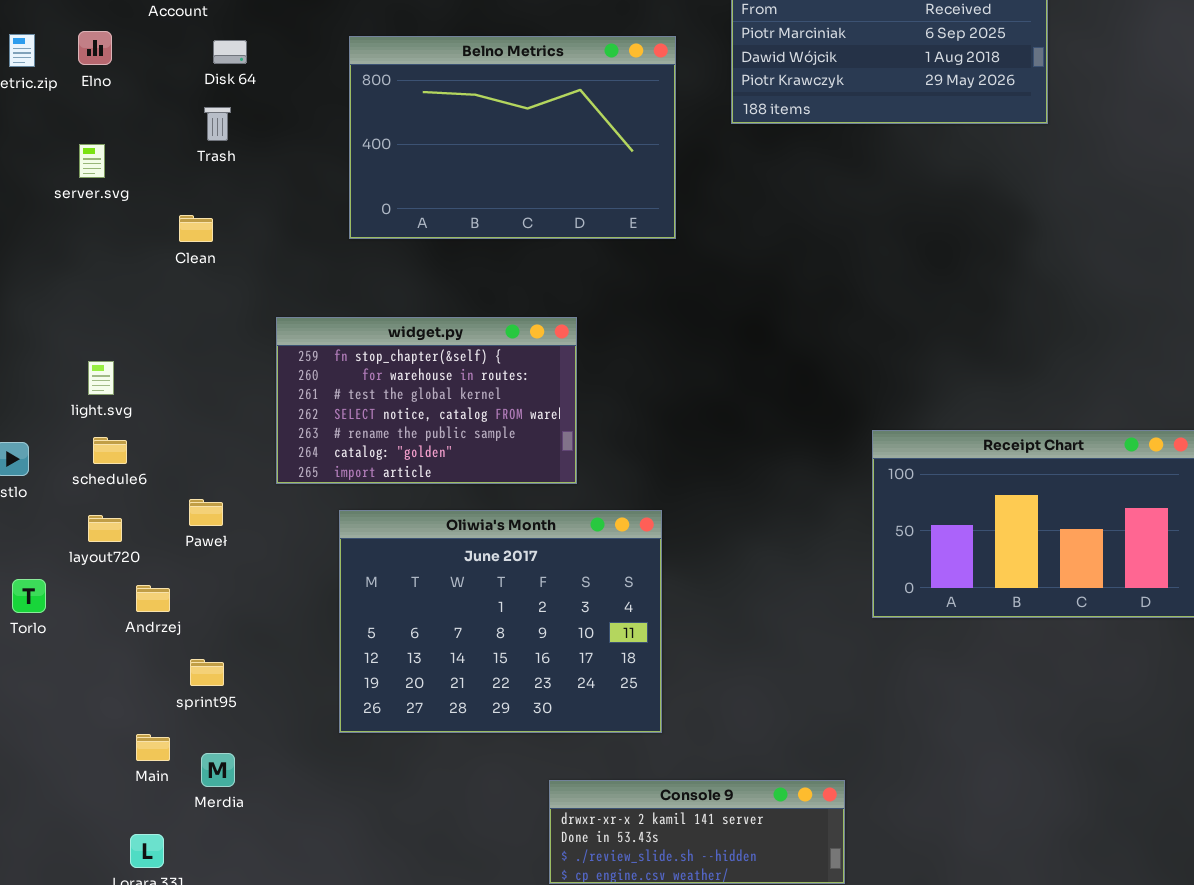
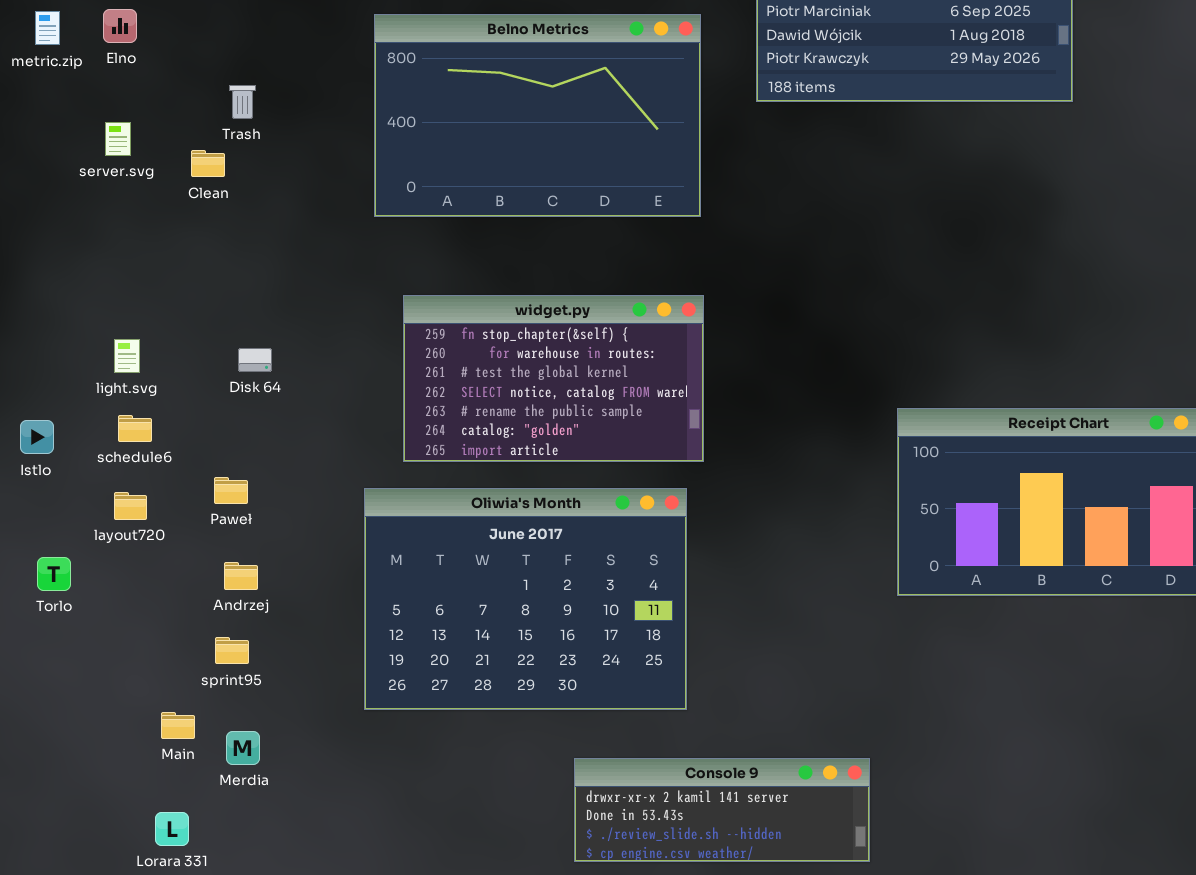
Disk 64: [213,40,247,64] -> [238,348,272,372], moved
Clean: [179,215,213,242] -> [191,150,225,177], moved
widget.py: [276,317,577,484] -> [403,295,704,462], moved
Andrzej: [136,585,170,612] -> [224,562,258,590], moved

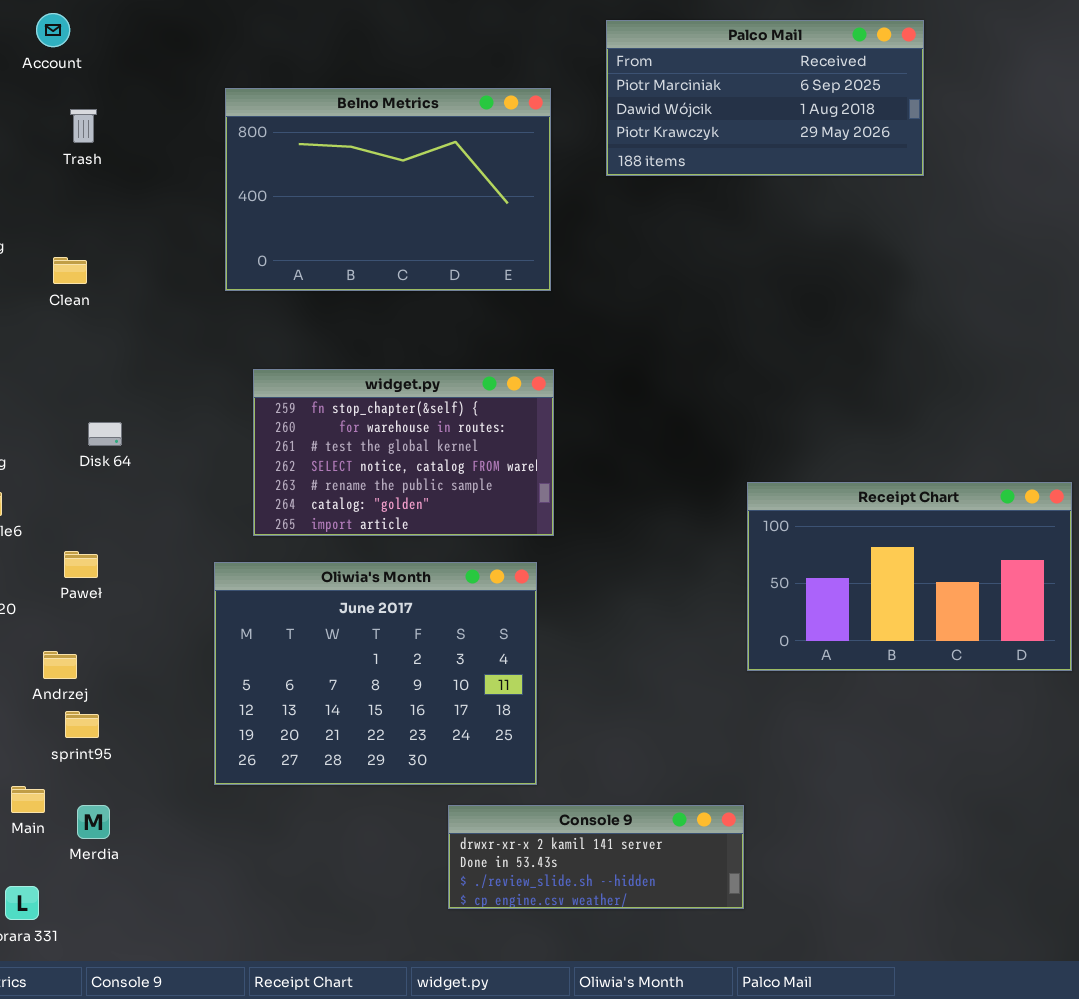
Trash: [229,85,256,119] -> [70,109,97,143], moved
Clean: [191,150,225,177] -> [53,257,87,284], moved
Andrzej: [224,562,258,590] -> [43,651,77,679], moved
Console 9: [574,758,870,862] -> [448,805,744,909], moved

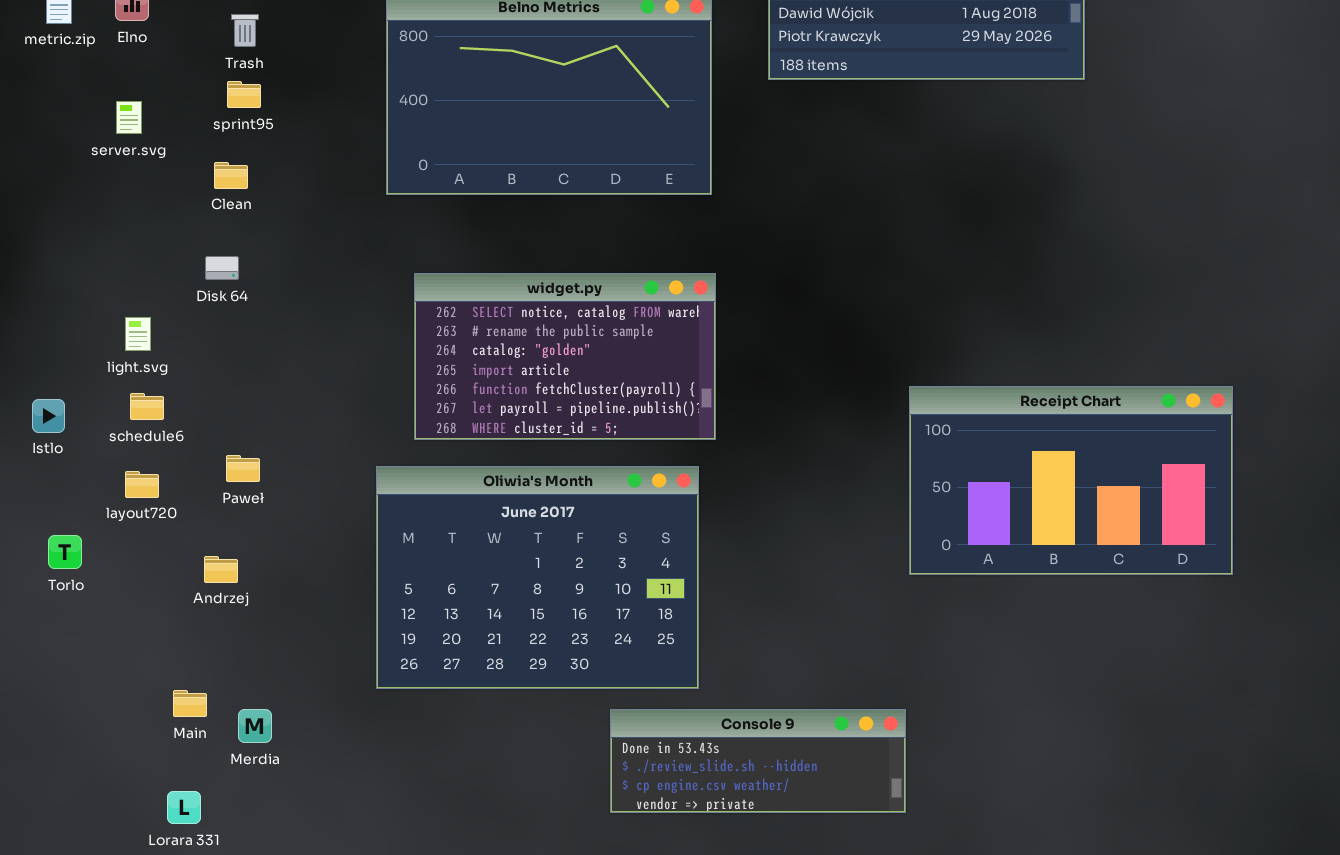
widget.py: [253,369,554,536] -> [414,273,716,440], scrolled down 3 rows
Disk 64: [88,422,122,446] -> [205,256,239,280], moved
sprint95: [65,711,99,738] -> [227,81,261,108], moved
Console 9: [448,805,744,909] -> [610,709,906,813], scrolled down 1 row

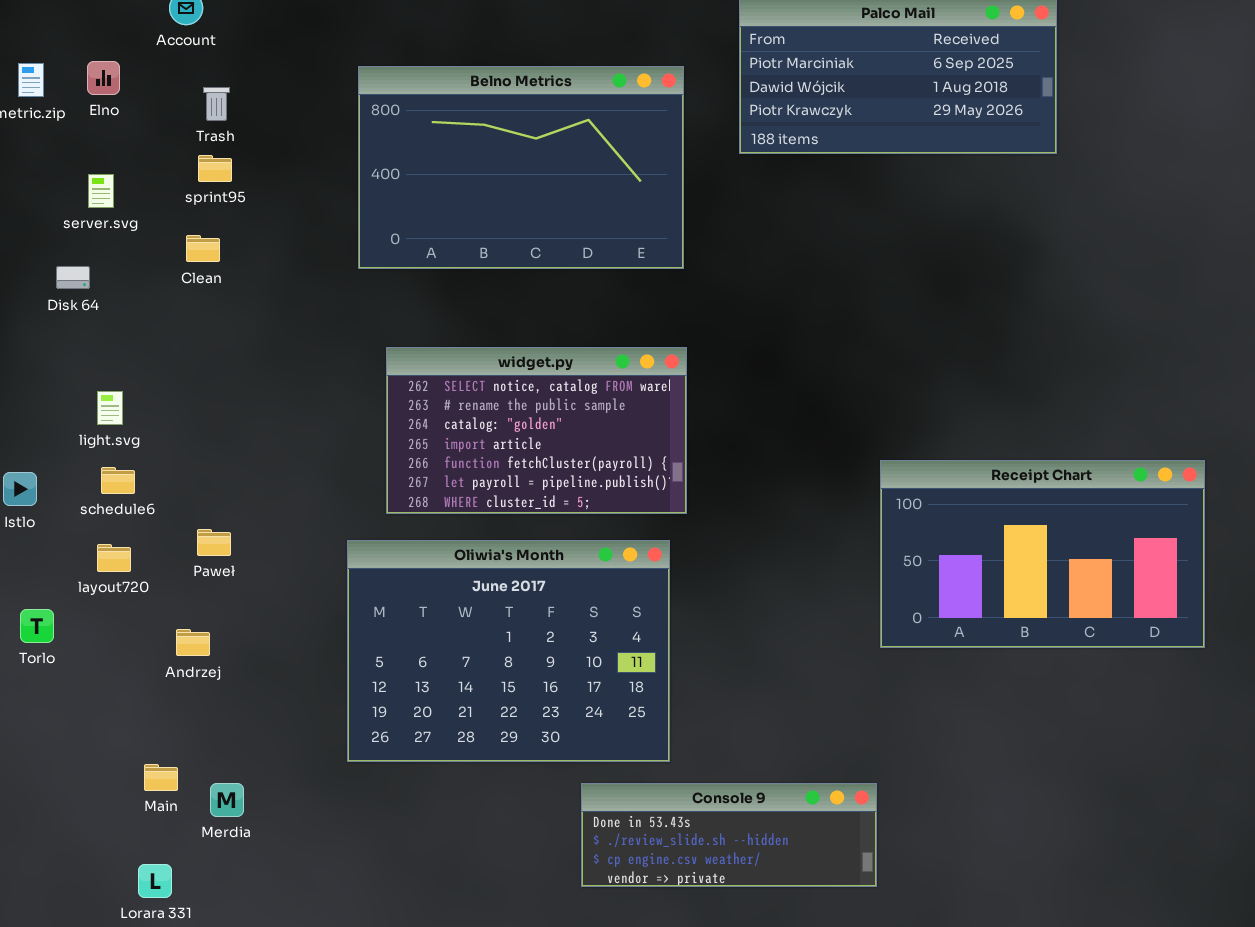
Disk 64: [205,256,239,280] -> [56,266,90,289], moved

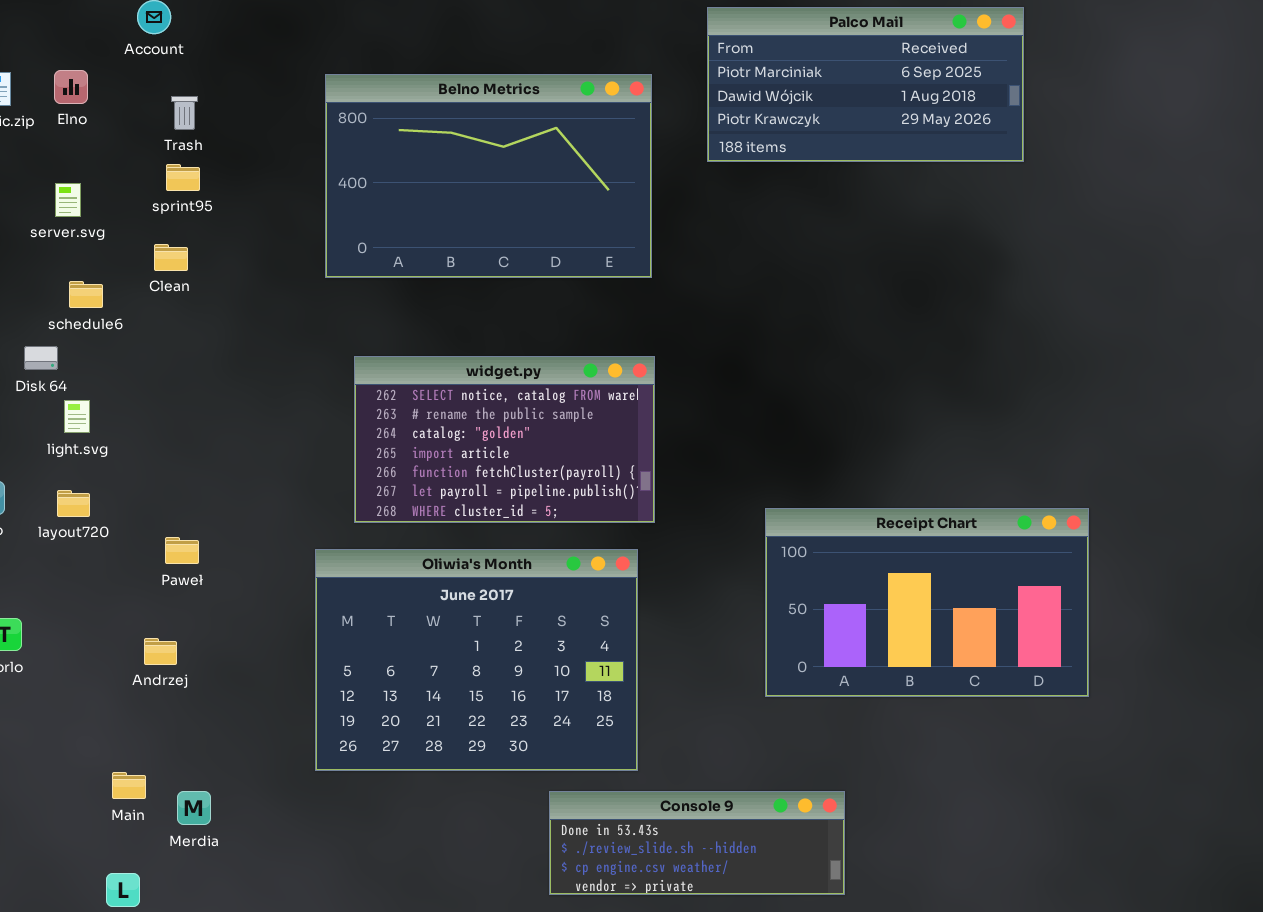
Disk 64: [56,266,90,289] -> [24,346,58,370], moved
Receipt Chart: [880,460,1205,648] -> [765,508,1089,697], moved
schedule6: [101,467,135,494] -> [69,281,103,308], moved
layout720: [97,544,131,572] -> [57,490,90,517], moved

